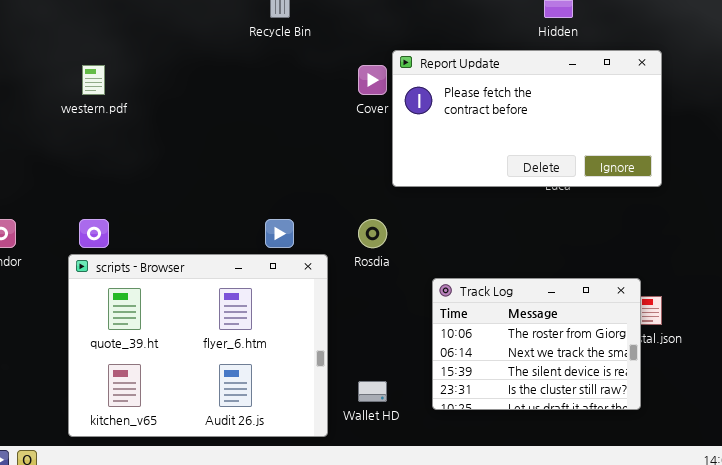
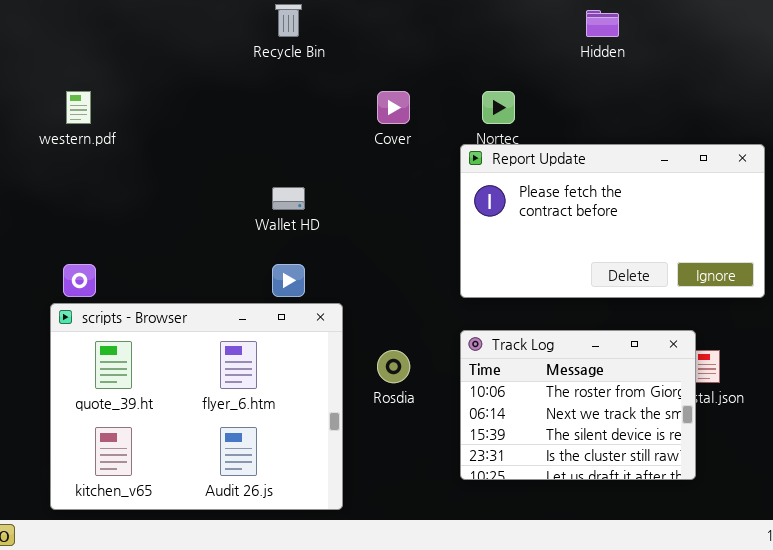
Report Update: [392,50,662,187] -> [460,144,765,298], moved
Rosdia: [358,219,387,248] -> [377,350,410,383], moved
Wallet HD: [358,381,387,402] -> [272,187,305,210], moved

